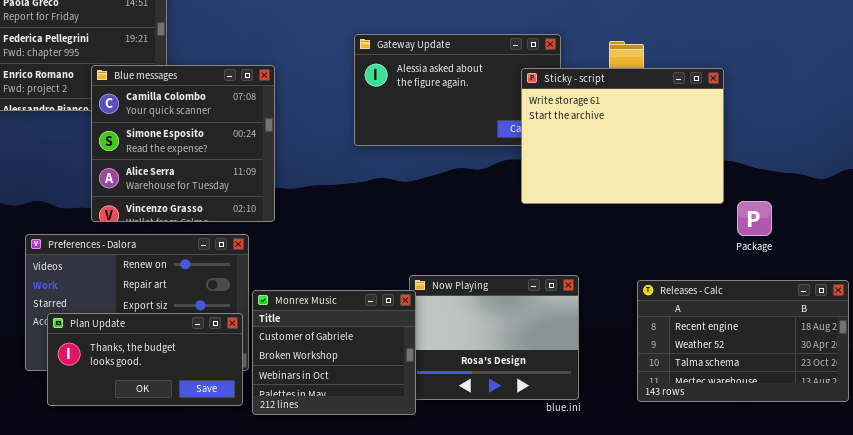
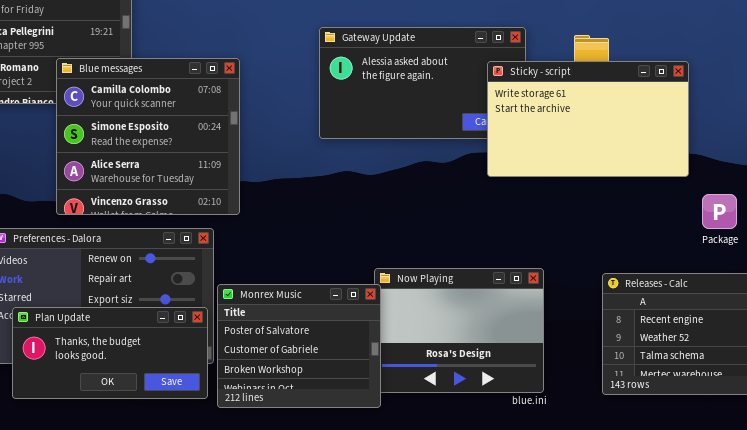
Sticky - script: [521,68,724,204] -> [487,61,689,177], resized
Monrex Music: [252,290,416,415] -> [217,284,381,408], scrolled up 1 row

